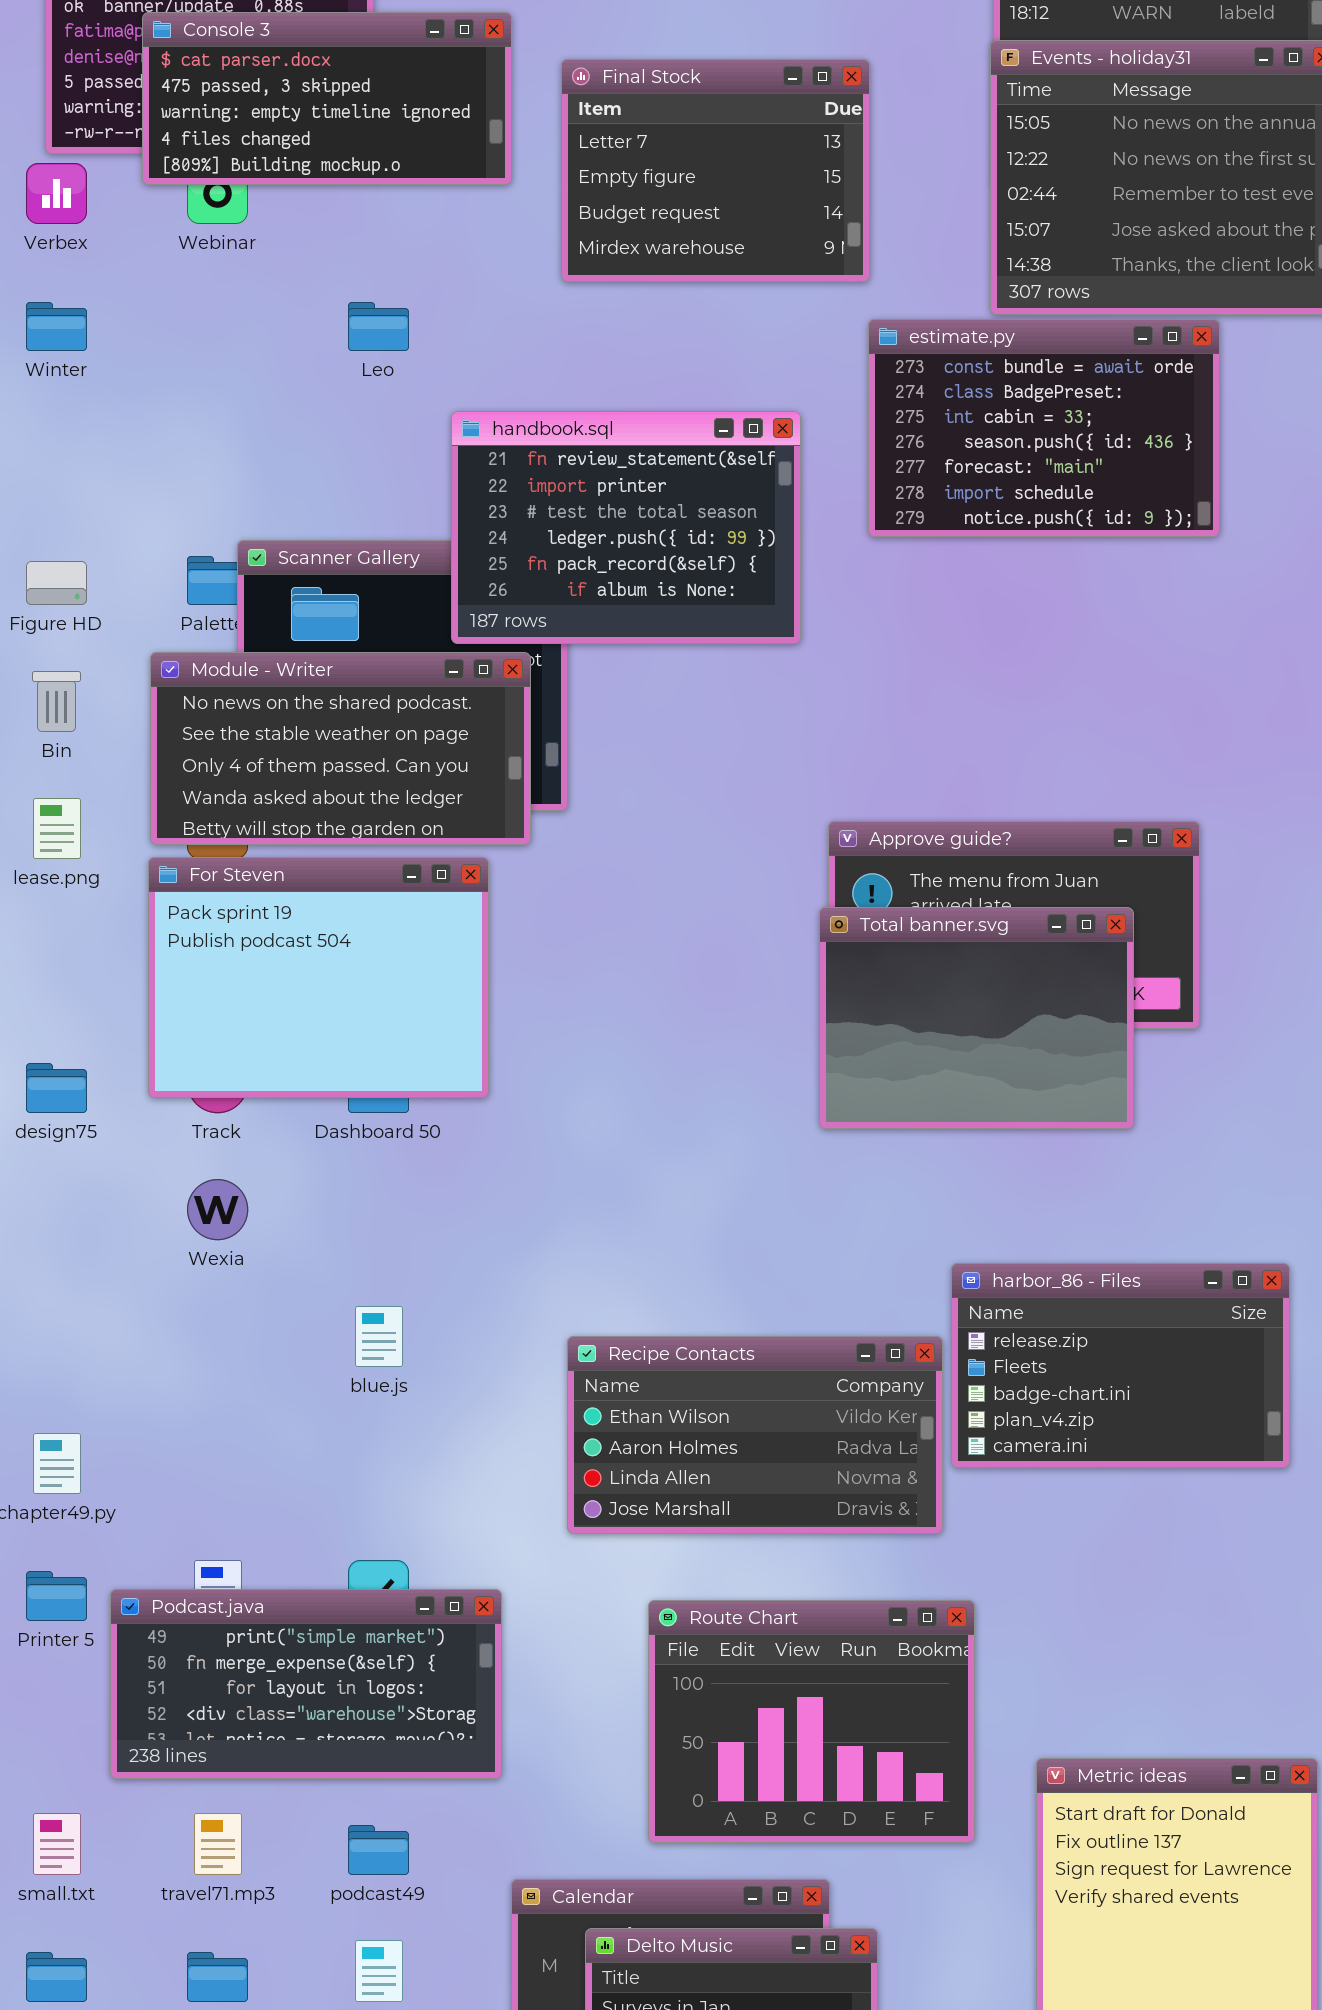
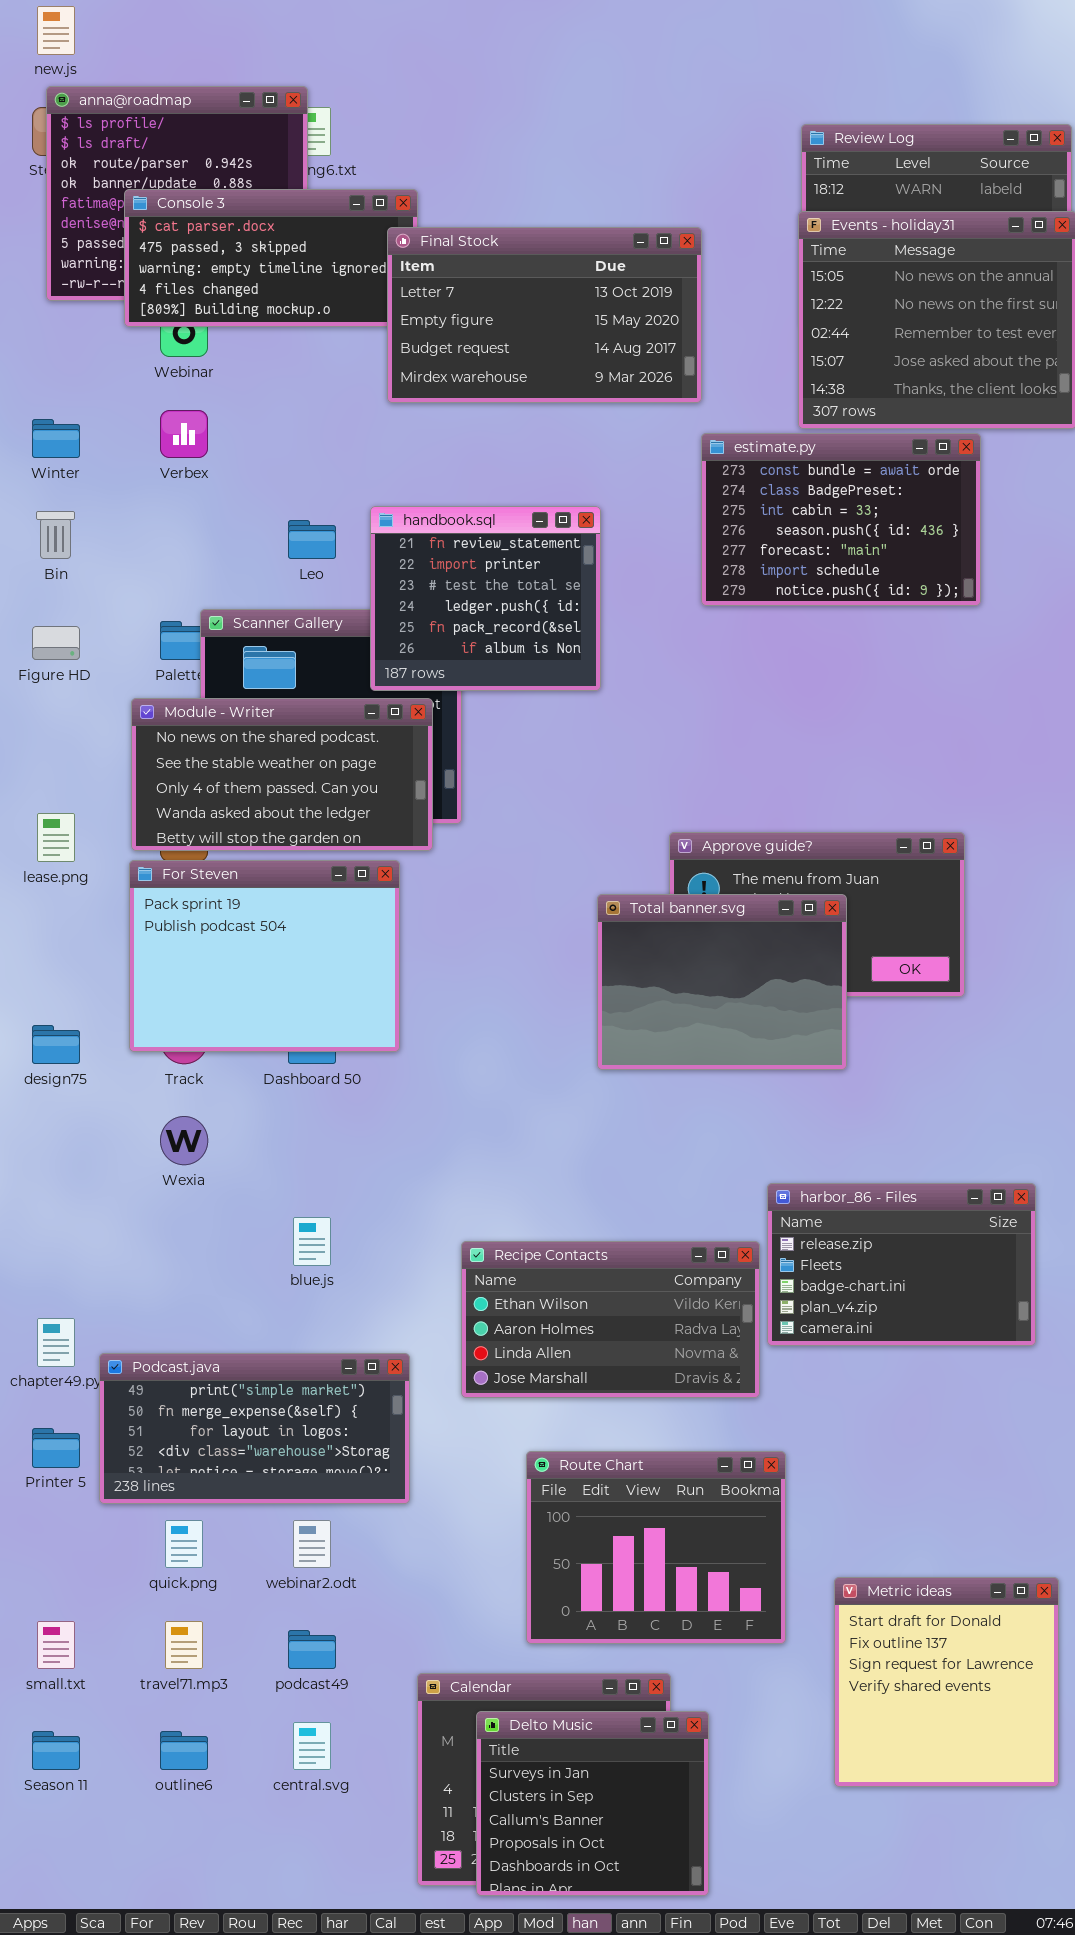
Final Stock: [561,59,870,282] -> [387,227,702,403], resized
Verbex: [26,163,87,224] -> [160,410,208,458], moved
Leo: [348,302,409,351] -> [288,520,336,559], moved
handbook.sql: [451,411,801,644] -> [370,506,601,691], resized
Bin: [32,671,81,732] -> [36,511,75,559], moved
Total banner.svg: [819,907,1134,1129] -> [597,894,847,1070], moved
Podcast.java: [110,1589,502,1779] -> [99,1353,410,1504], moved

